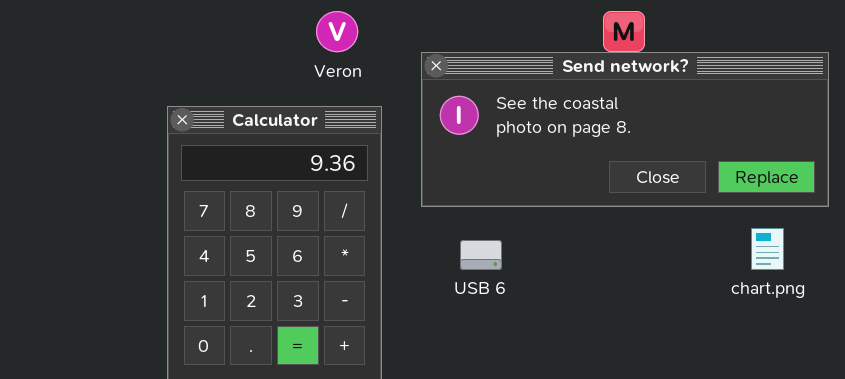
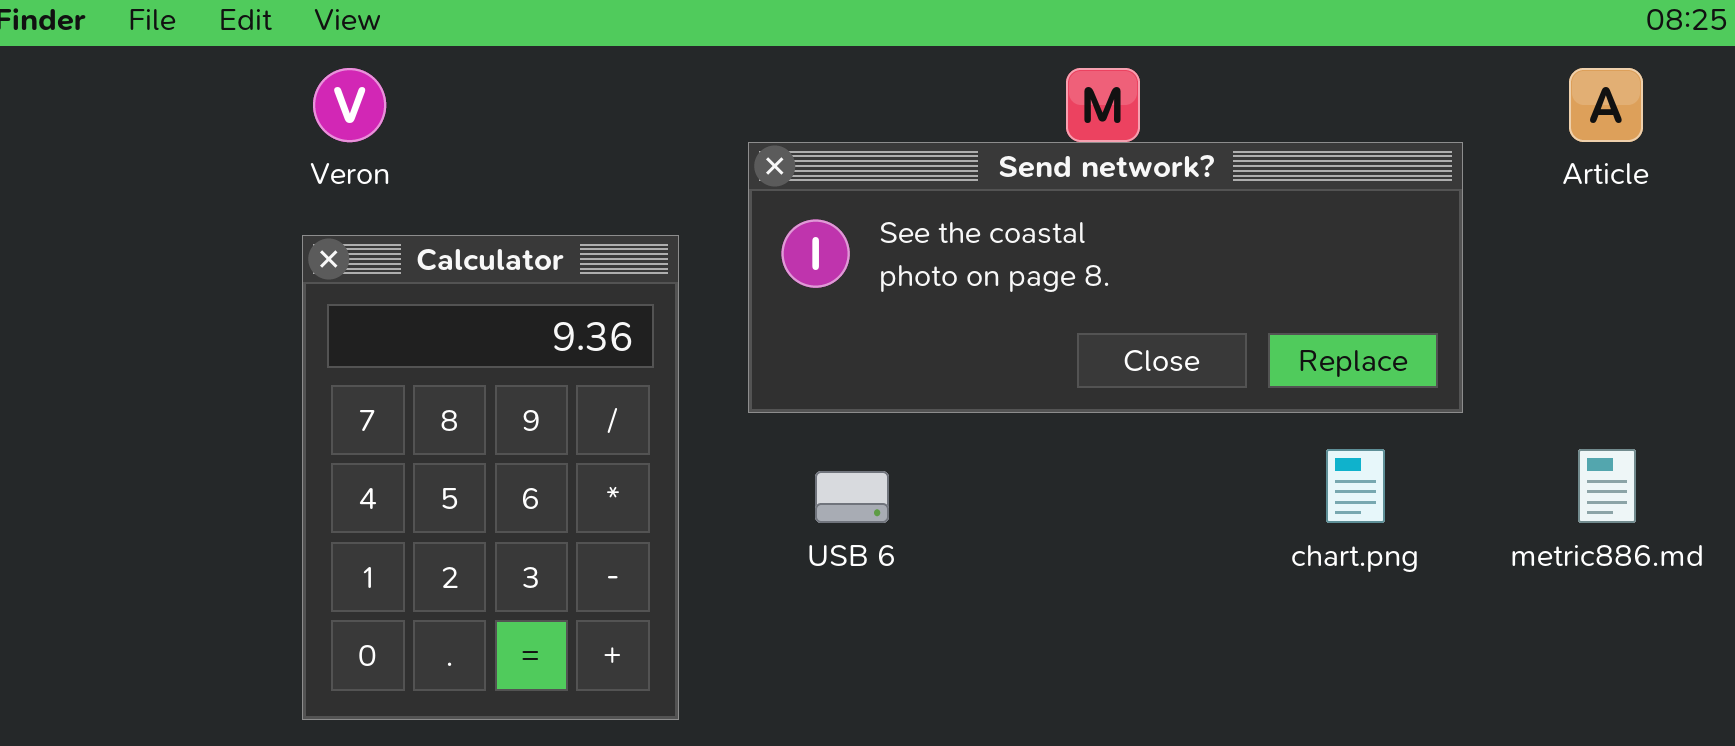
Veron: [316,11,358,52] -> [313,68,386,142], moved

